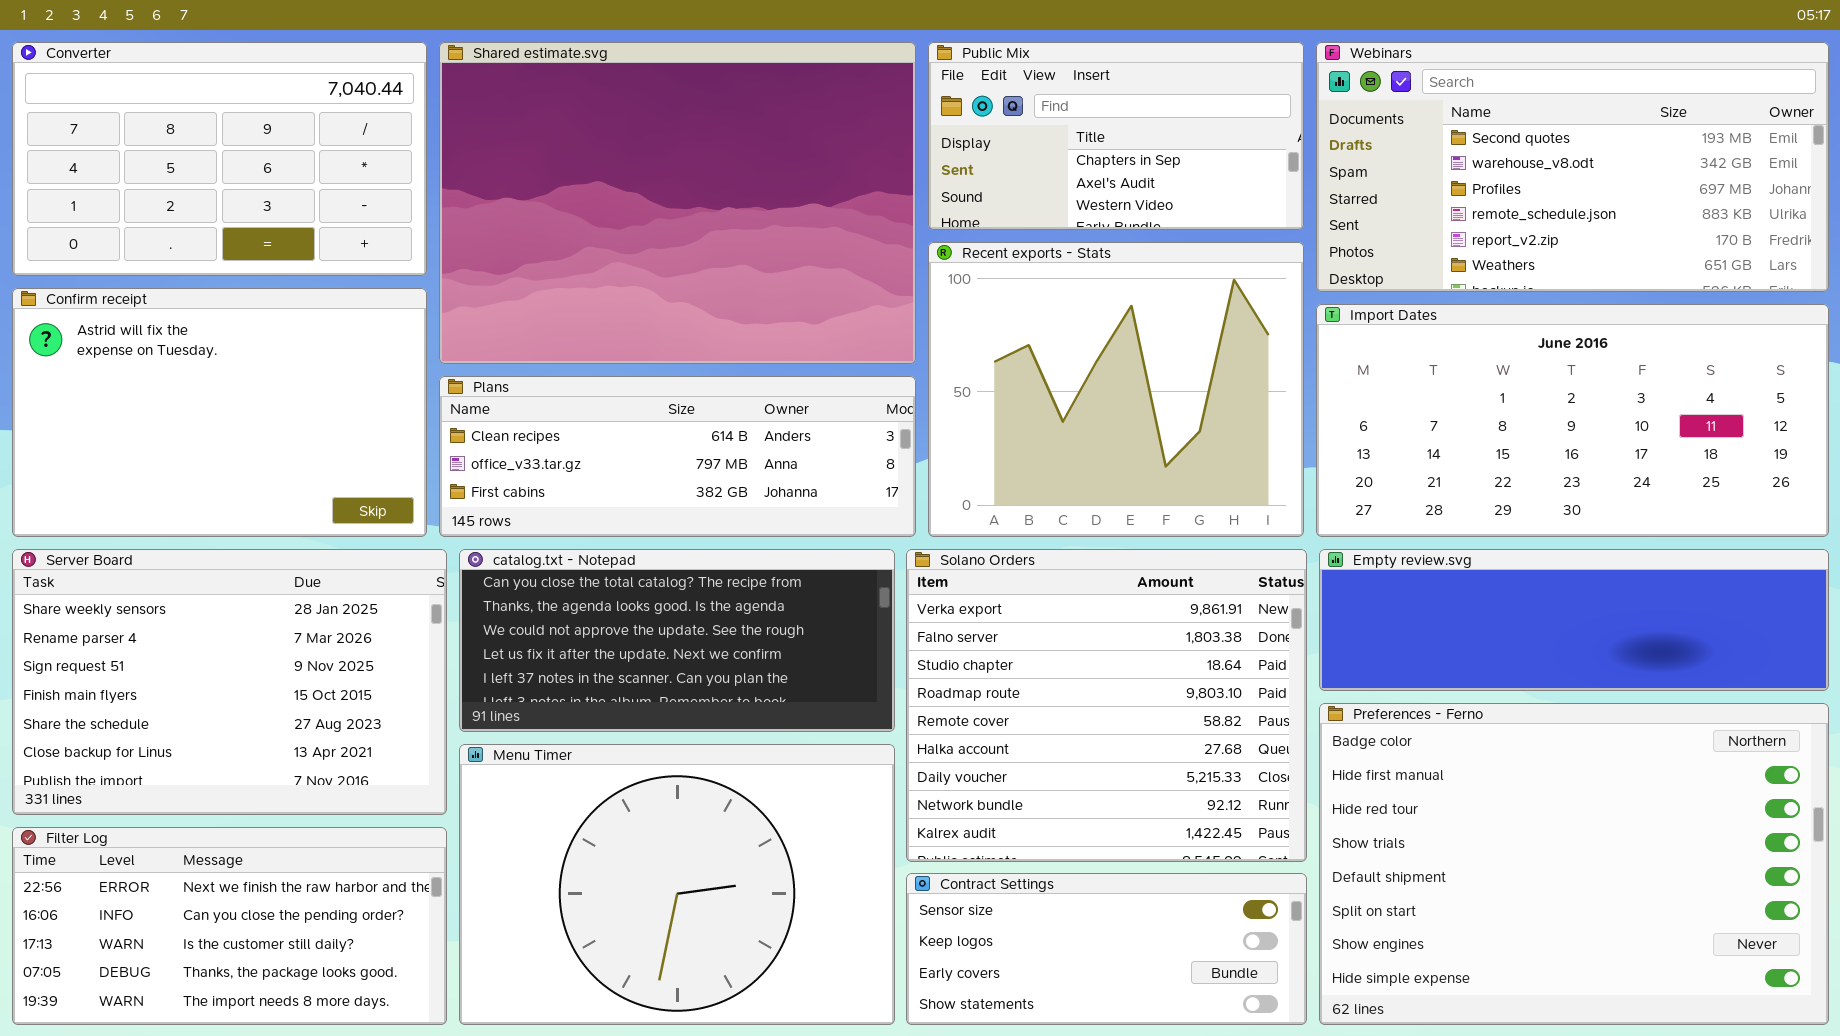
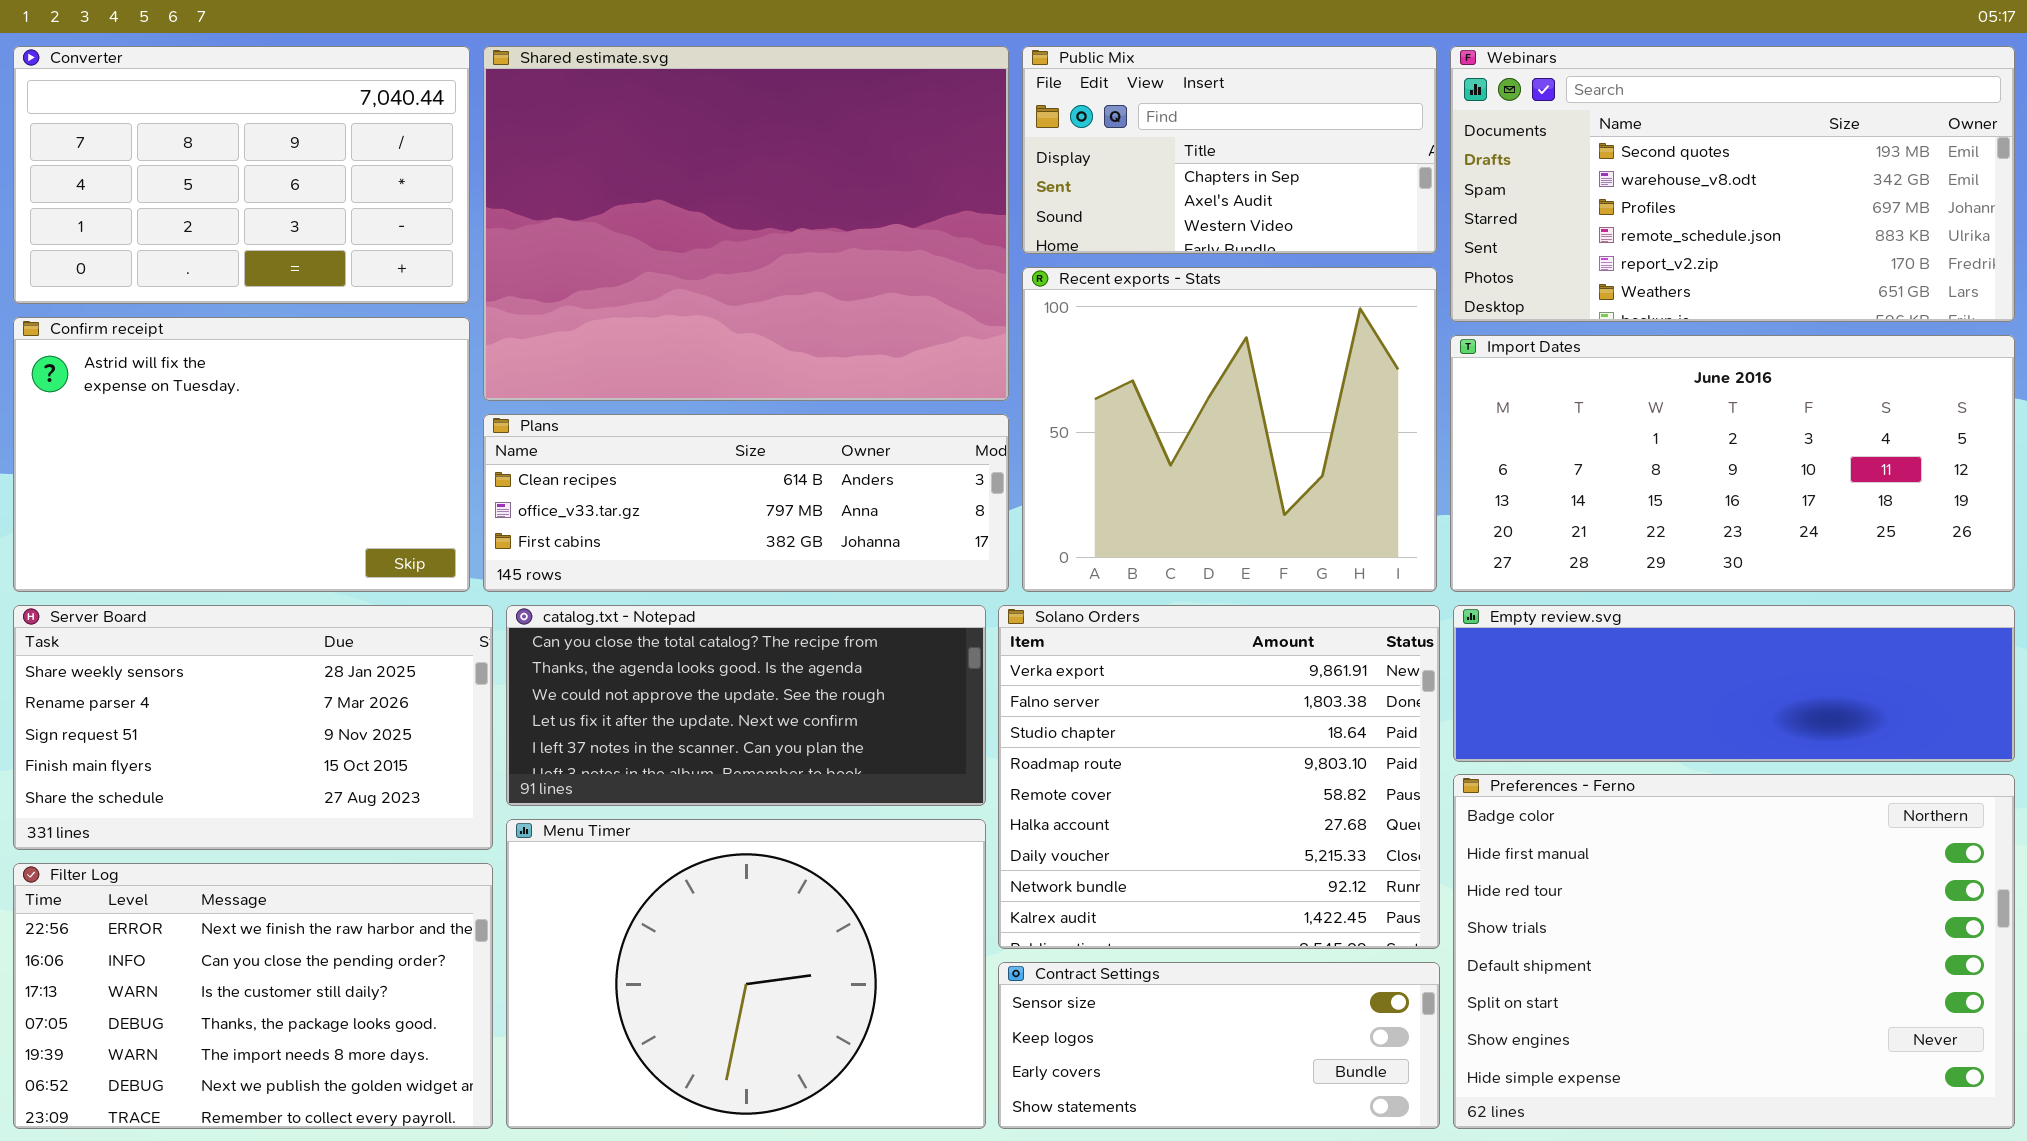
Server Board: [12,549,447,815] -> [13,605,493,850], resized
Filter Log: [12,827,447,1025] -> [13,863,493,1129], resized

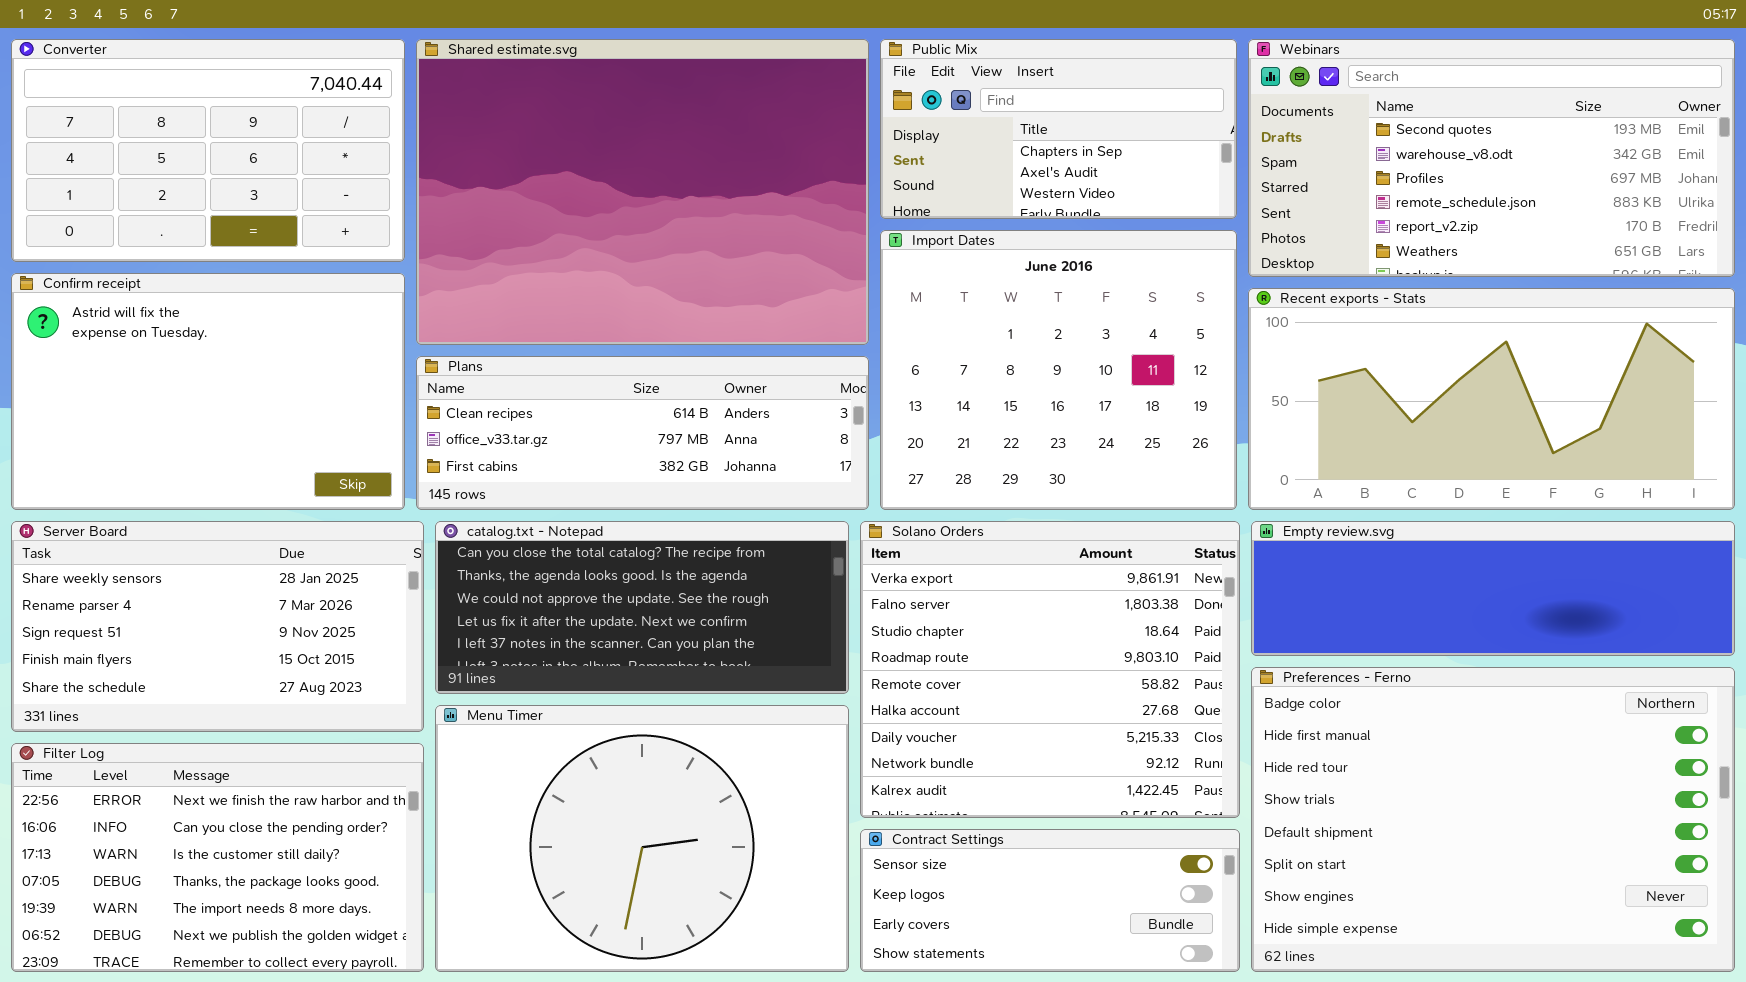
Recent exports - Stats: [1022,267,1437,592] -> [1248,288,1735,510], moved, resized
Import Dates: [1450,335,2015,592] -> [880,230,1237,510], moved, resized

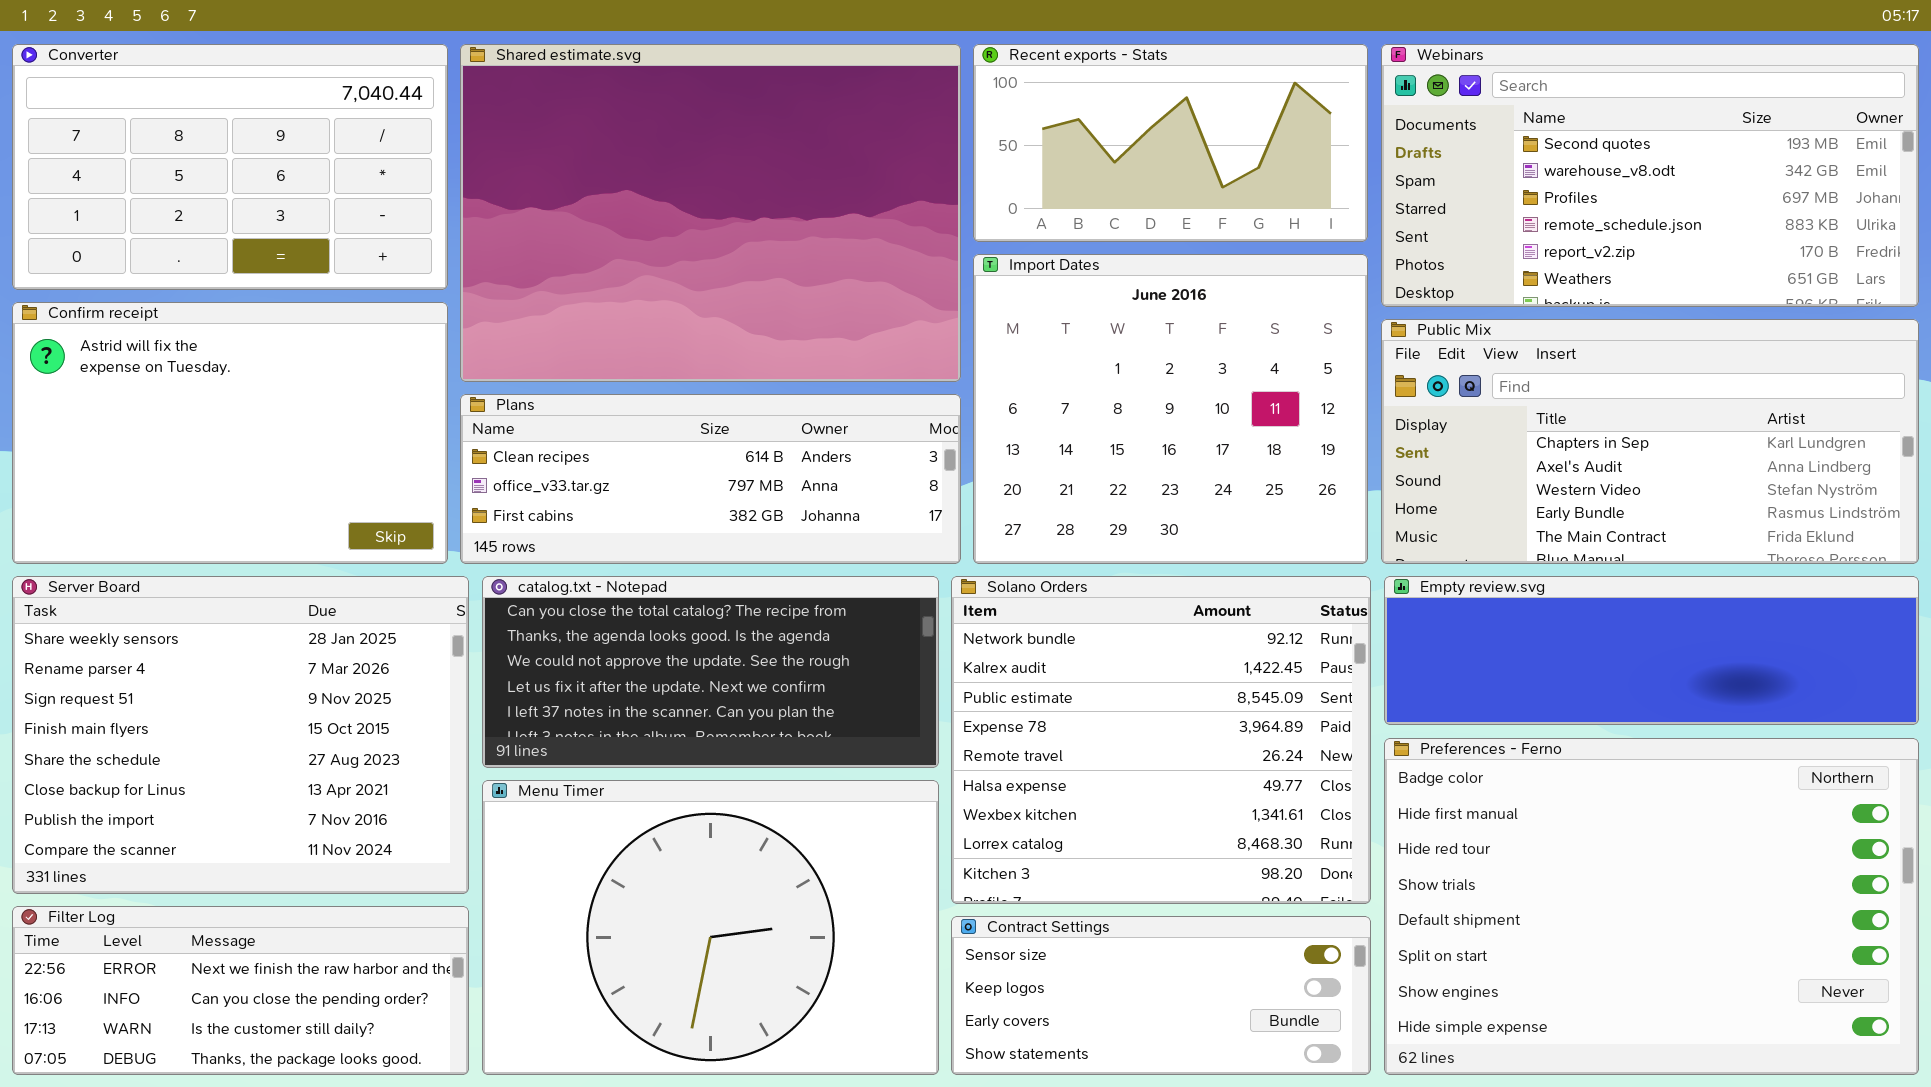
Public Mix: [880,39,1237,219] -> [1381,319,1919,564], moved, resized
Recent exports - Stats: [1248,288,1735,510] -> [973,44,1368,242], moved, resized
Server Board: [11,521,424,732] -> [12,576,469,894], resized
Solano Orders: [860,521,1240,818] -> [951,576,1371,904], scrolled down 7 rows
Filter Log: [11,743,424,972] -> [12,906,469,1075], resized

